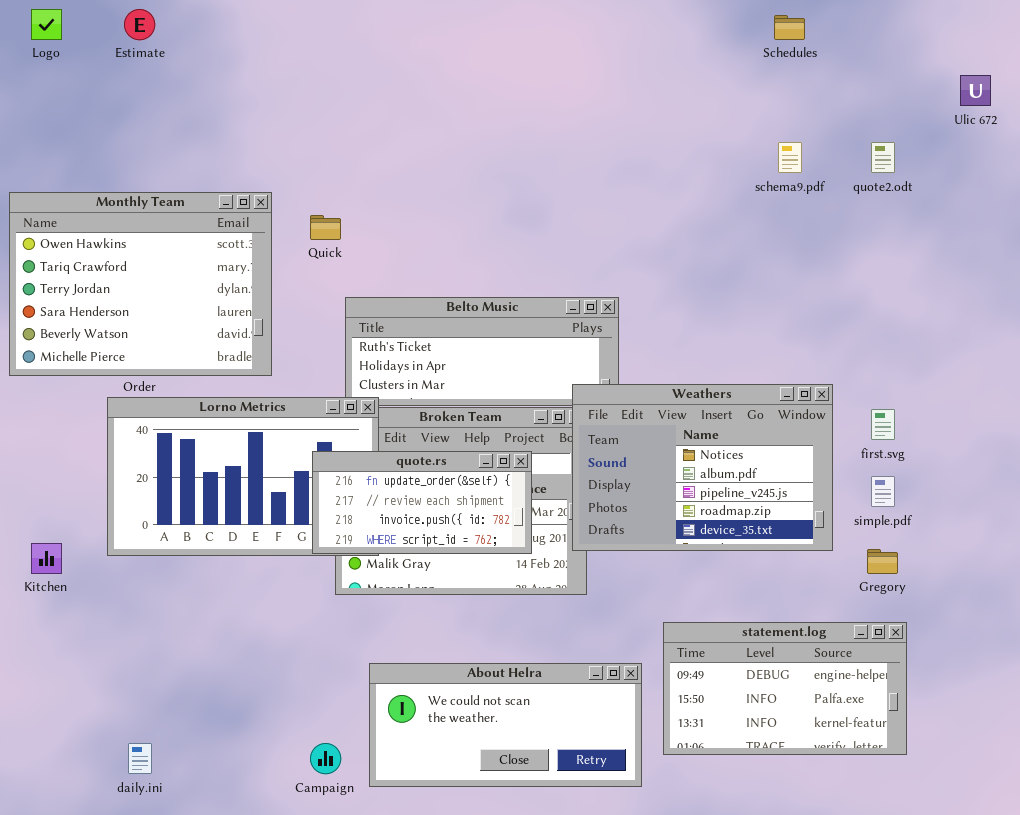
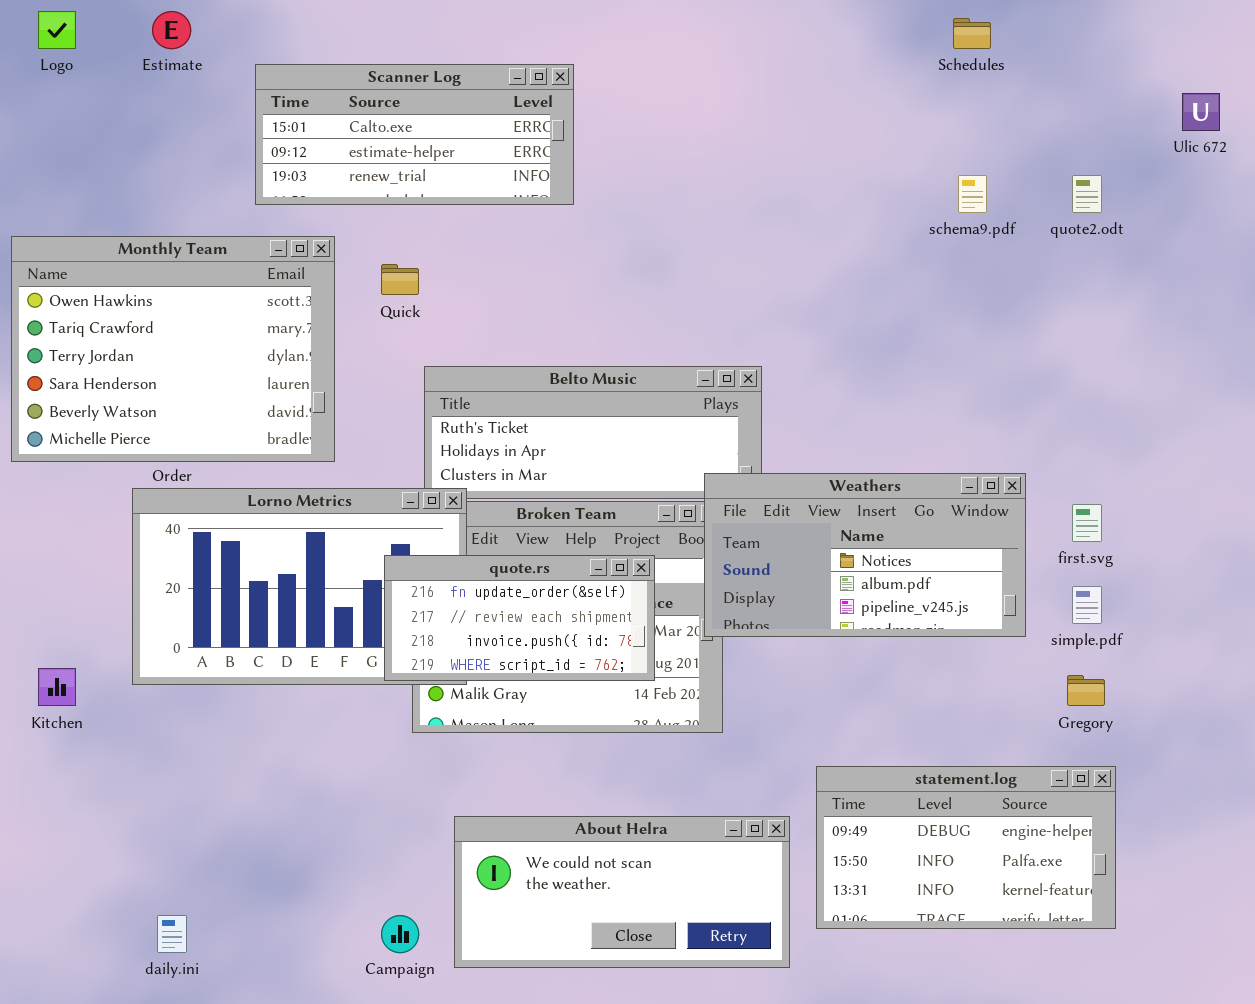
Scanner Log: none -> [255,64,574,205], opened
Weathers: [572,384,833,551] -> [704,473,1026,637], resized

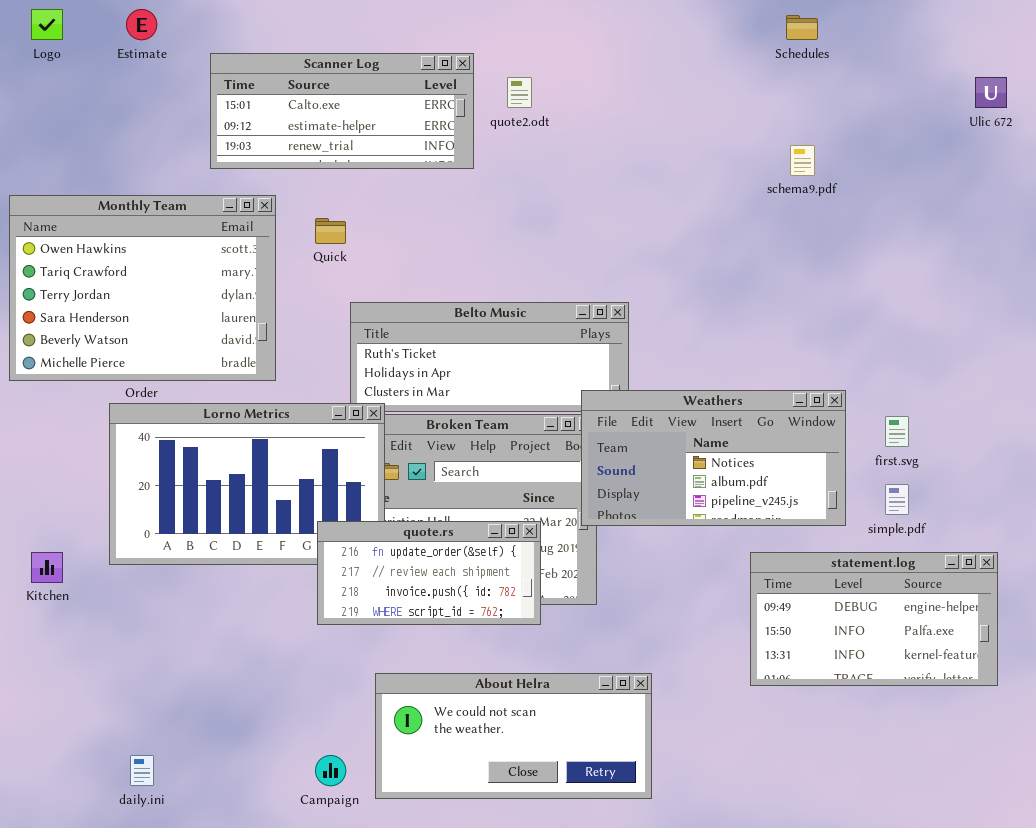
quote2.odt: [1072,175,1102,213] -> [507,77,532,108], moved
quote.rs: [384,555,655,681] -> [317,521,541,625], moved
statement.log: [816,766,1116,929] -> [750,552,998,686], moved

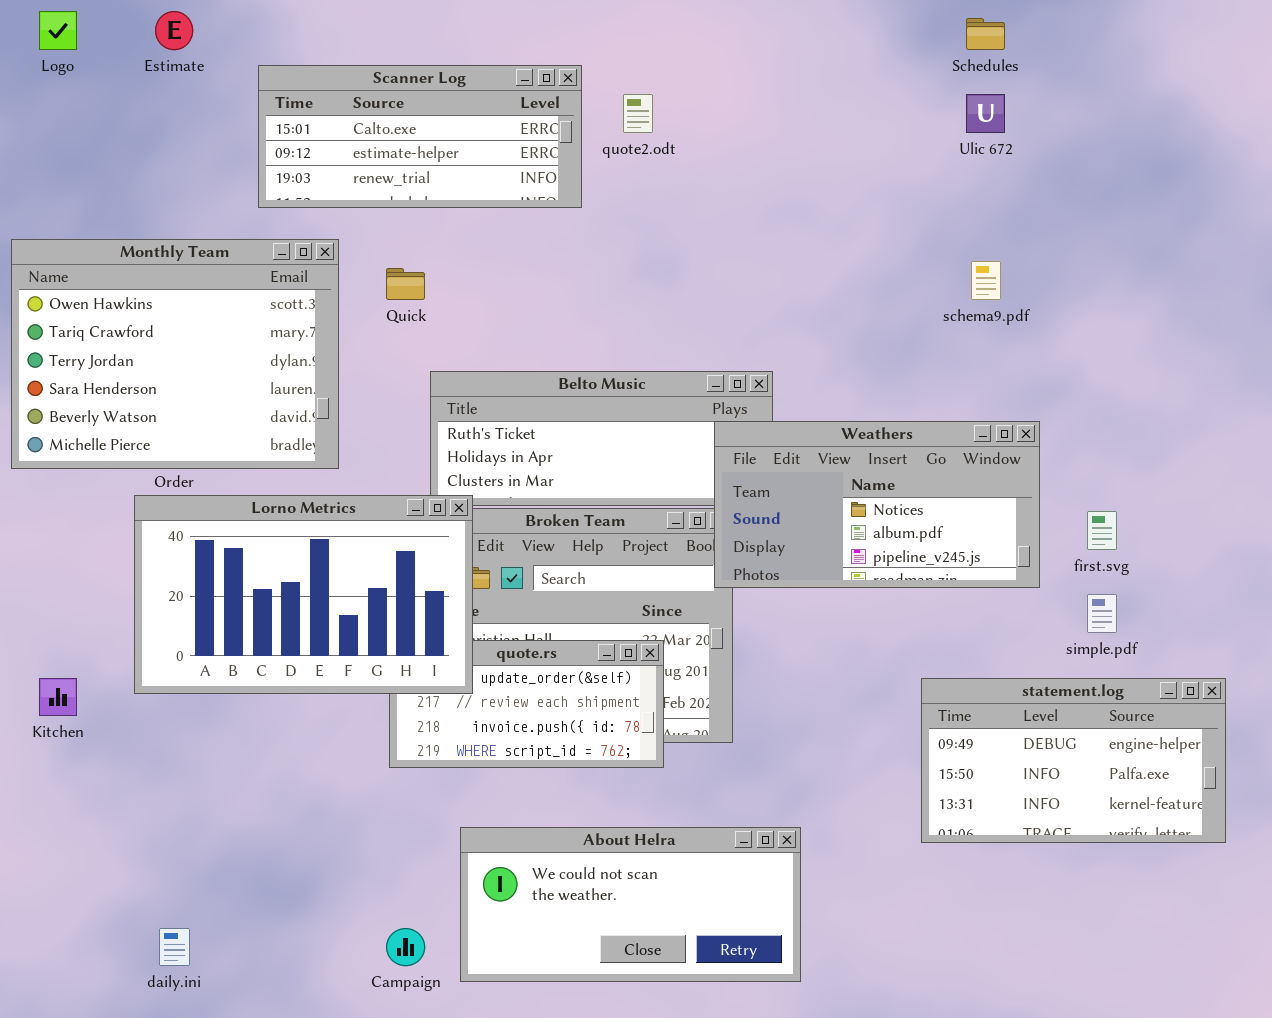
Ulic 672: [975,77,1007,108] -> [966,94,1005,133], moved
schema9.pdf: [790,145,815,176] -> [971,261,1001,300], moved
Weathers: [581,390,846,526] -> [714,421,1040,588], moved
Lorno Metrics: [109,403,385,565] -> [134,495,473,694], raised

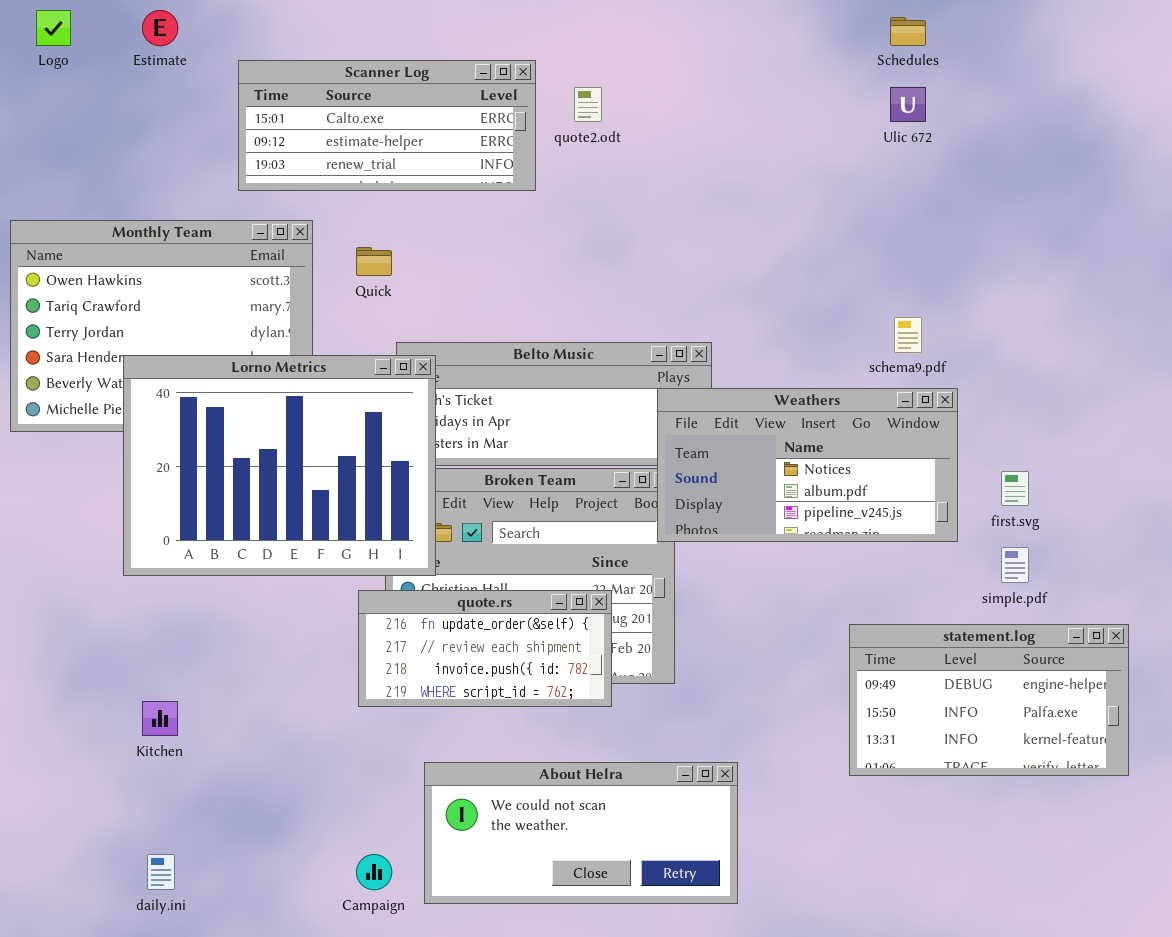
schema9.pdf: [971,261,1001,300] -> [894,317,922,353], moved
Lorno Metrics: [134,495,473,694] -> [123,355,436,576], moved, resized
Kitchen: [39,678,77,716] -> [142,701,178,736], moved

